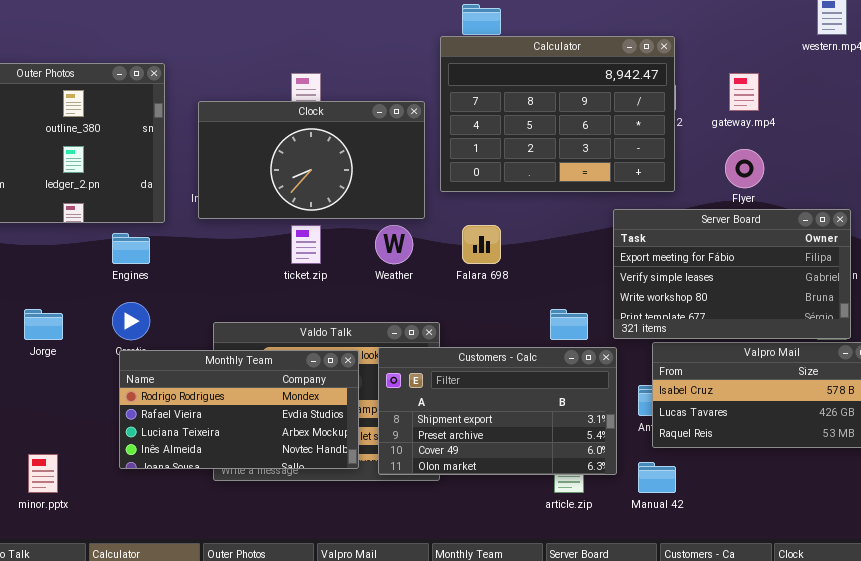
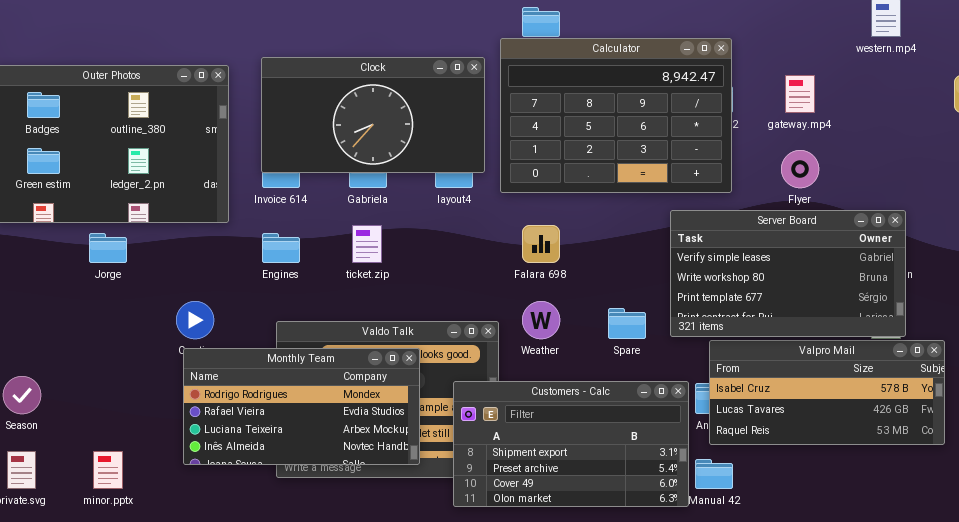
Clock: [198,101,425,219] -> [261,57,485,173], moved
Server Board: [613,209,851,339] -> [670,210,906,337], scrolled down 1 row
Weather: [375,225,413,264] -> [522,301,560,339], moved
Engines: [112,233,150,264] -> [262,233,300,263], moved
Jorge: [24,309,63,340] -> [89,233,127,263], moved
Customers - Calc: [378,347,617,475] -> [453,381,689,507], moved

